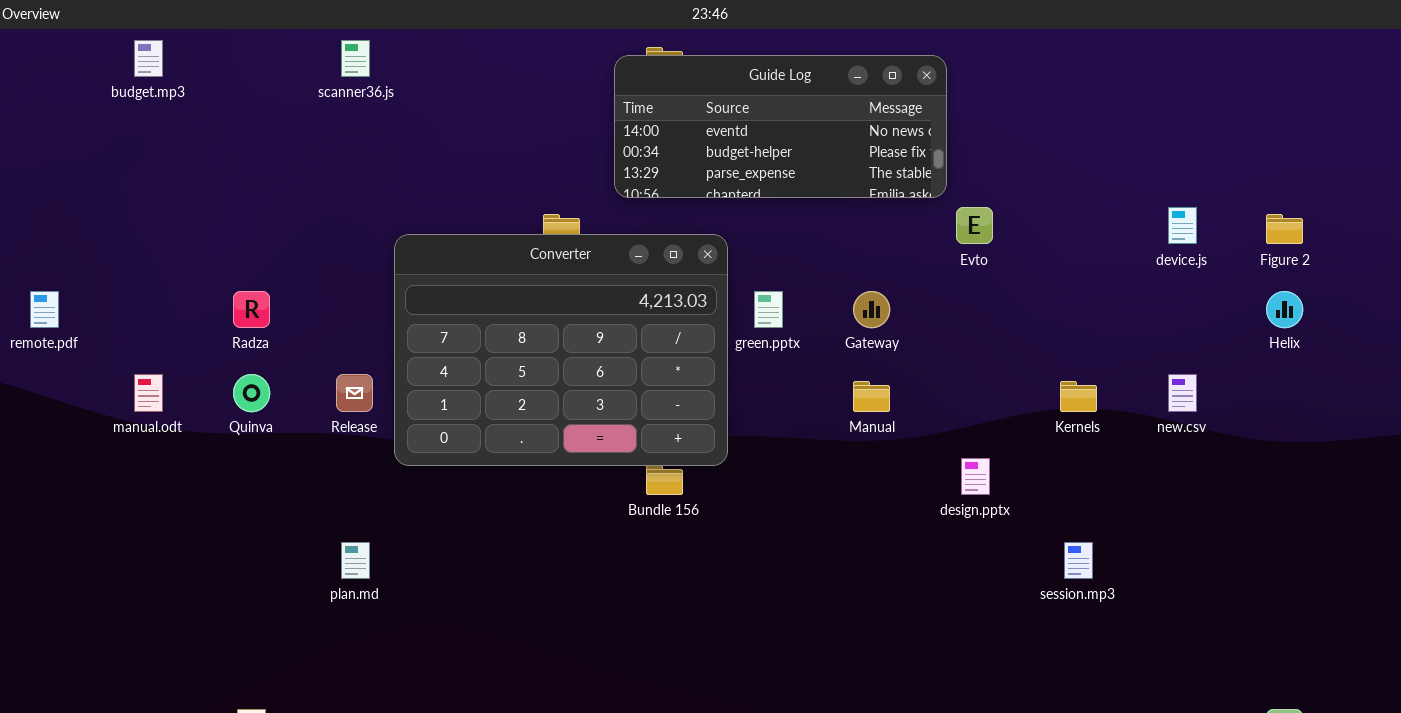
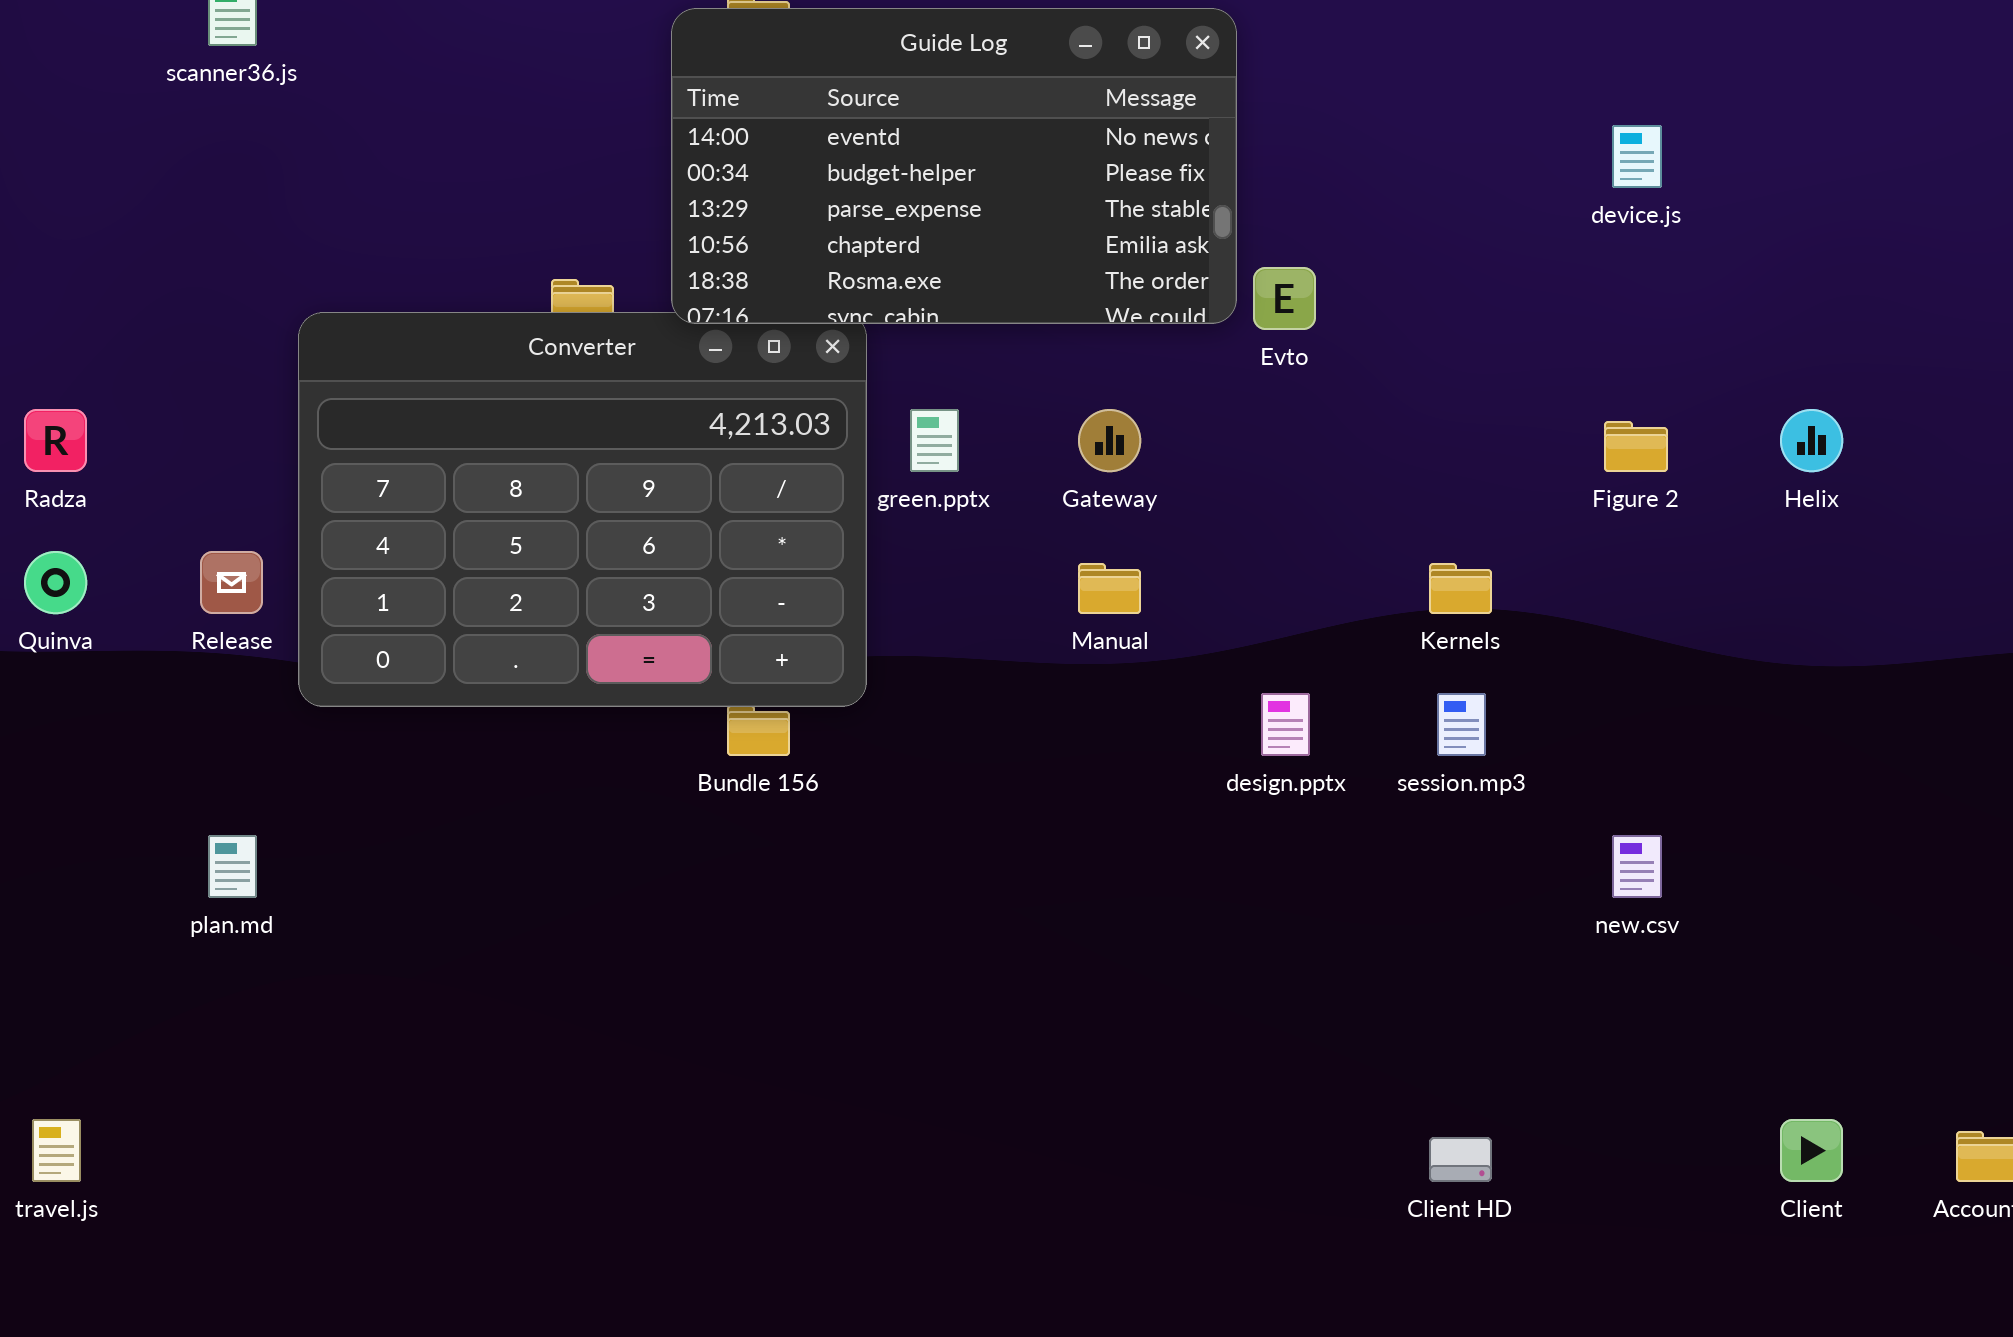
Guide Log: [614,55,947,198] -> [671,8,1237,324], resized
device.js: [1168,207,1197,244] -> [1612,125,1662,188], moved
Figure 2: [1266,214,1303,244] -> [1604,421,1668,472], moved
new.csv: [1168,374,1197,412] -> [1612,835,1662,898], moved
session.mp3: [1064,542,1093,579] -> [1437,693,1486,756], moved

